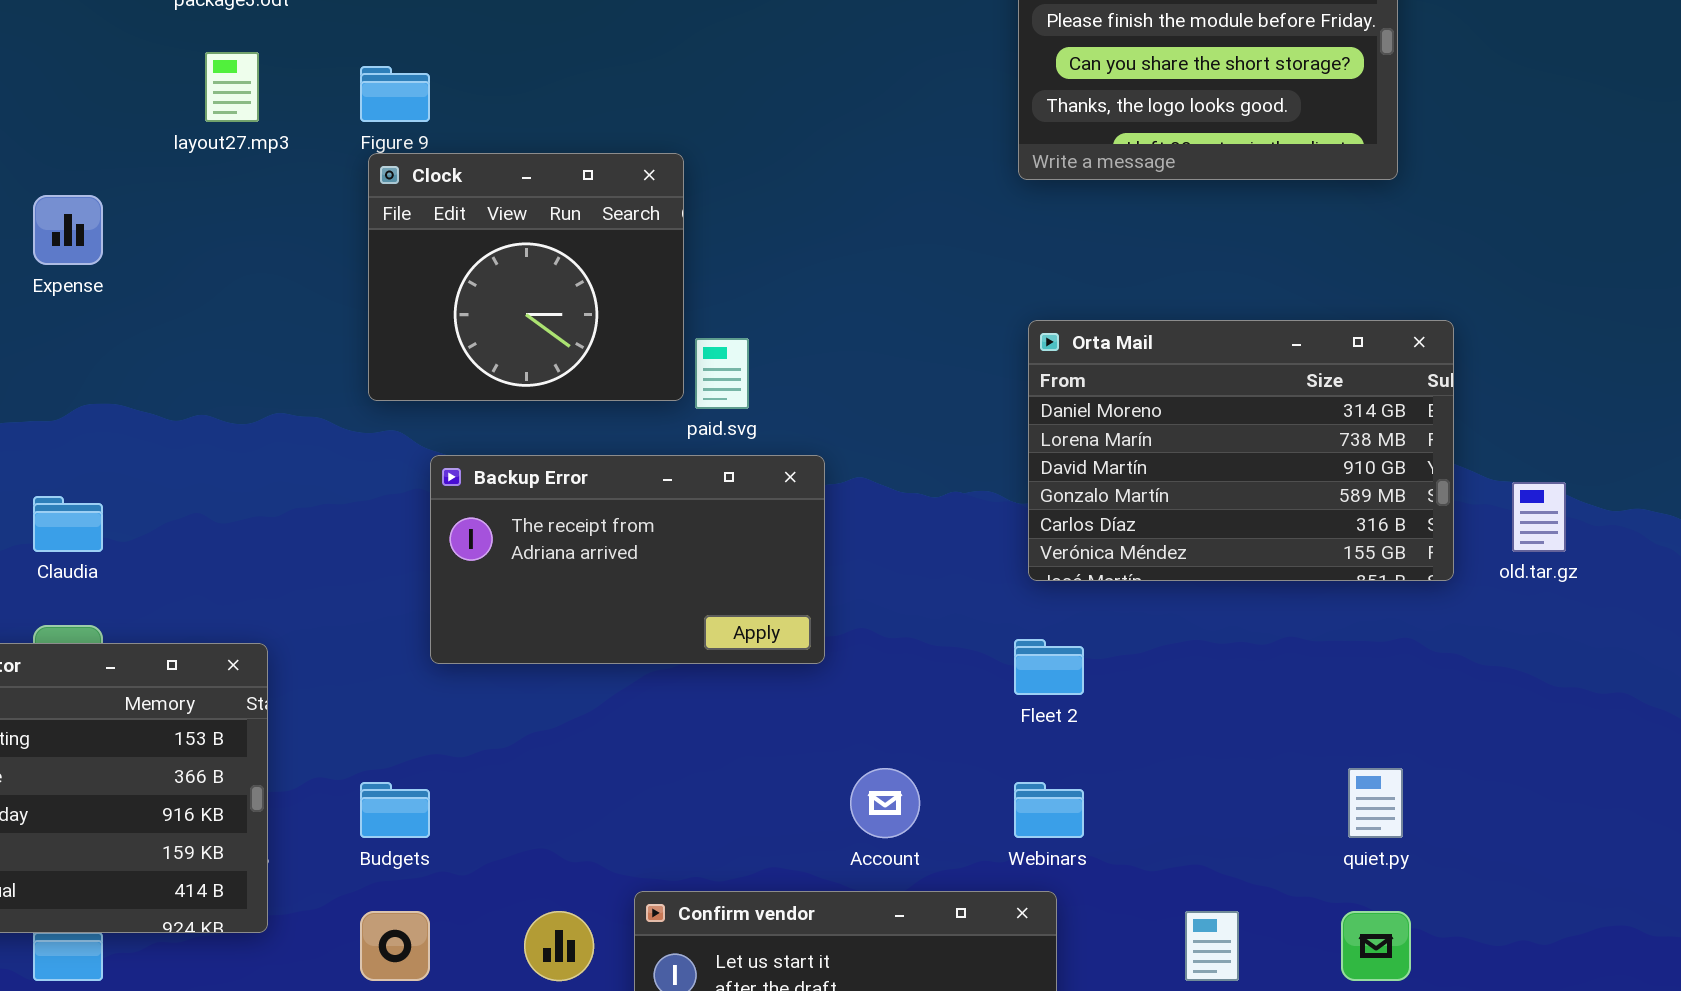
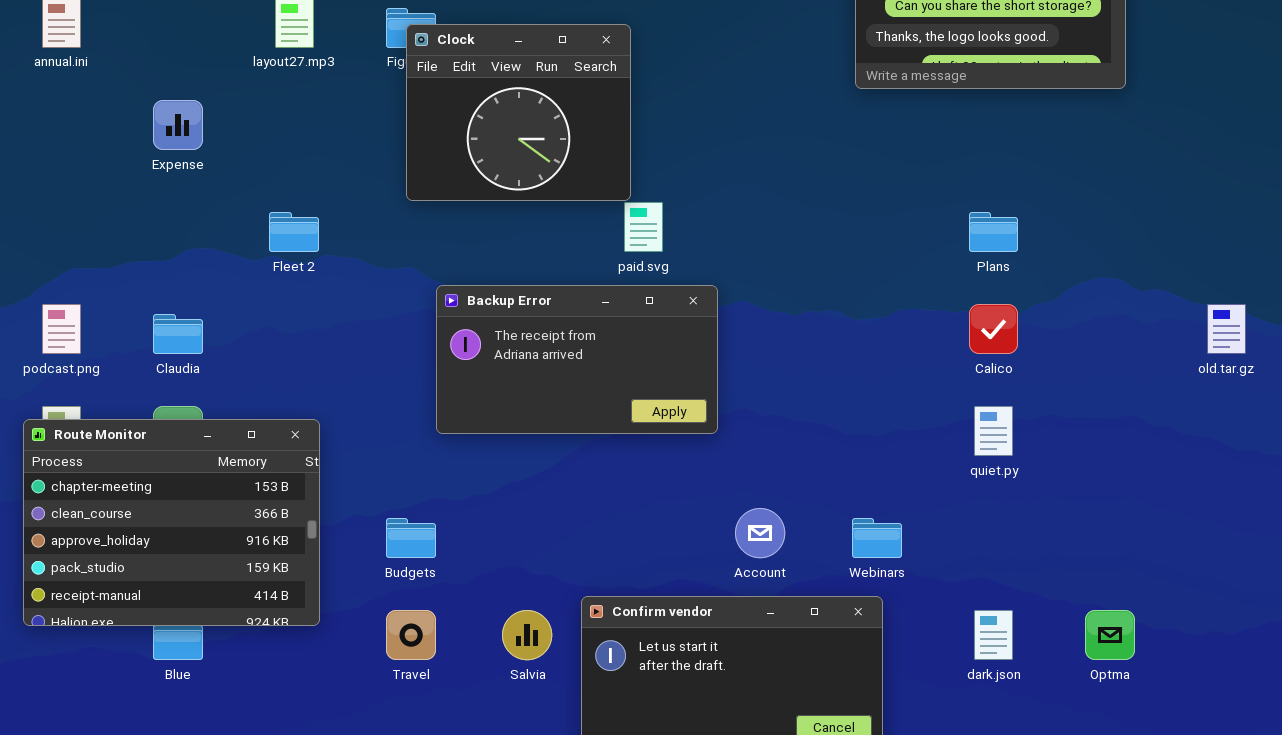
Clock: [368,153,684,401] -> [406,24,631,201], moved
Orta Mail: [1028,320,1454,581] -> none, closed
Fleet 2: [1014,639,1084,695] -> [269,212,319,252], moved
quiet.py: [1348,768,1403,838] -> [974,406,1013,456], moved

